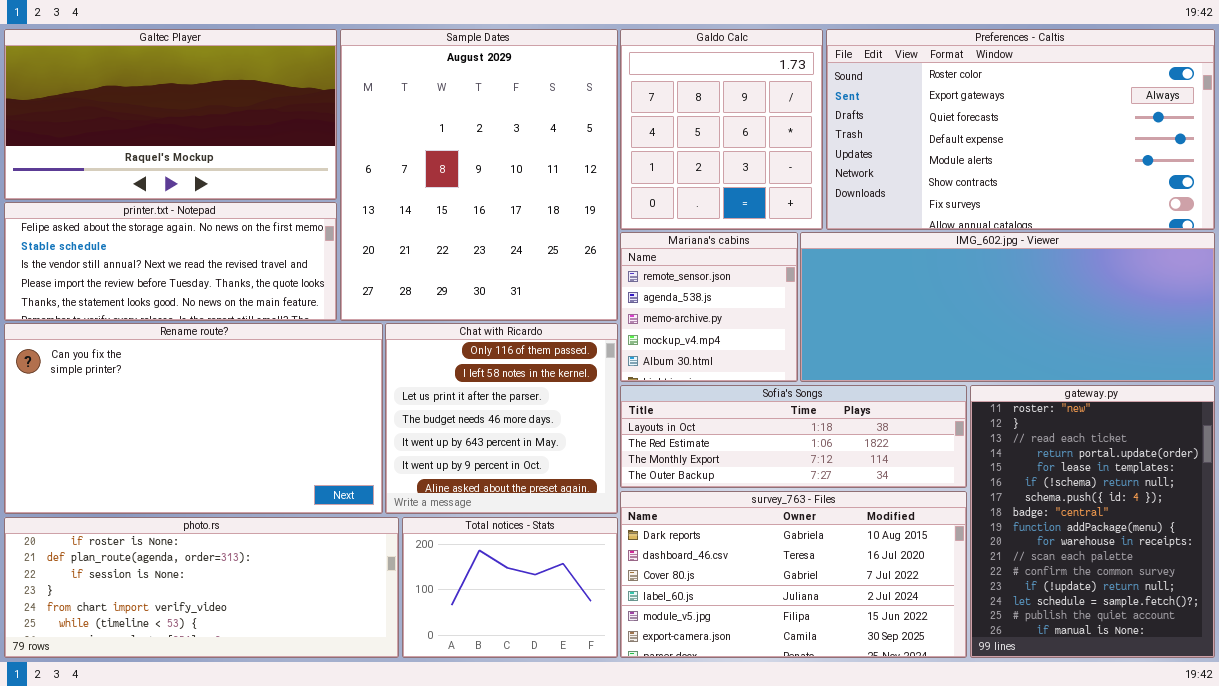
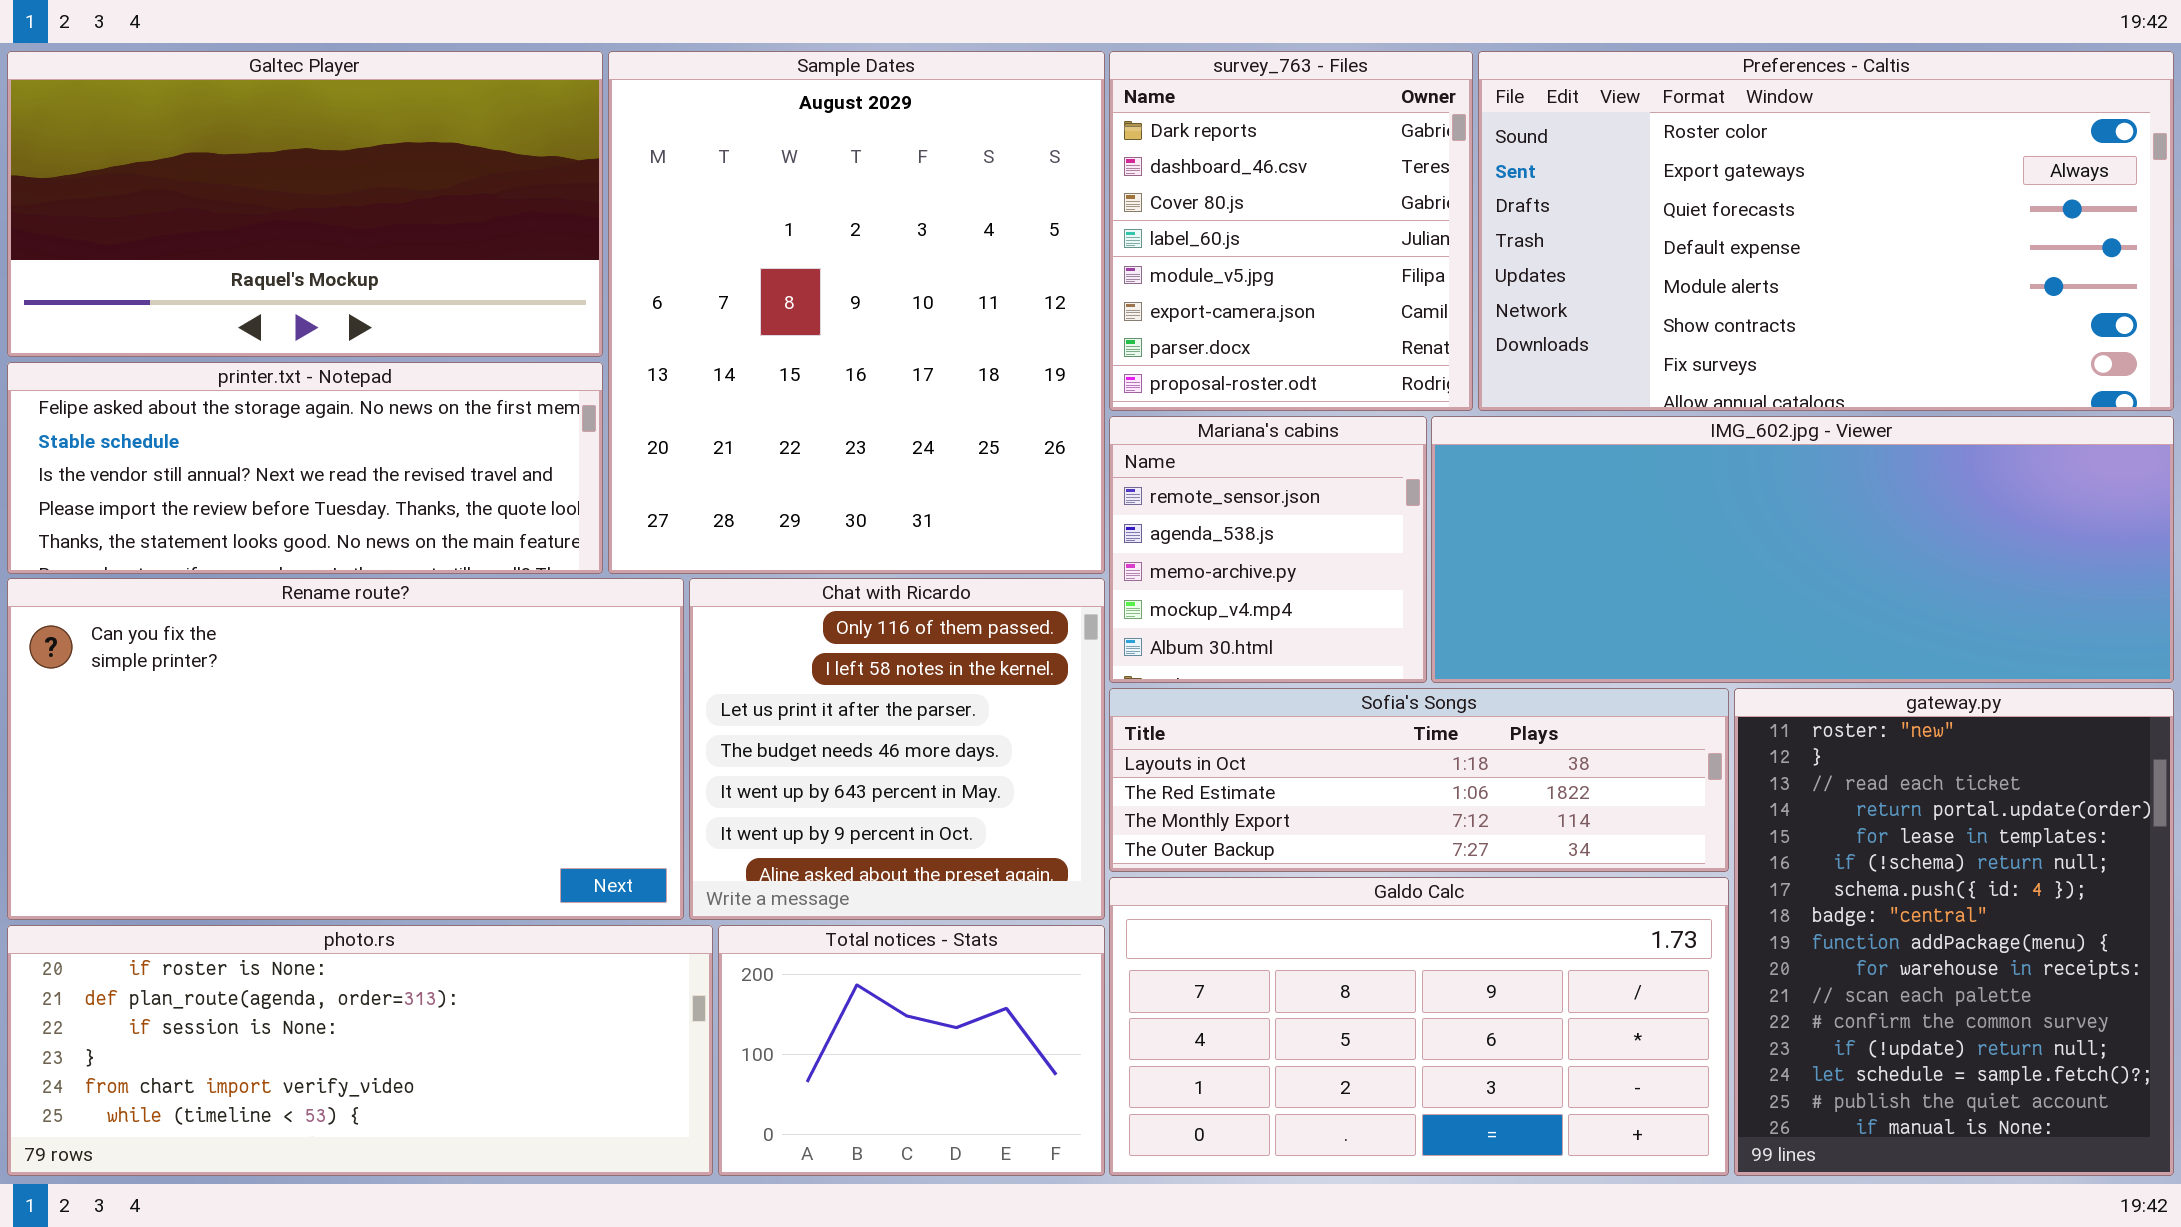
Galdo Calc: [620,29,823,230] -> [1109,877,1729,1176], moved, resized
survey_763 - Files: [620,491,967,658] -> [1109,51,1473,411], moved, resized

